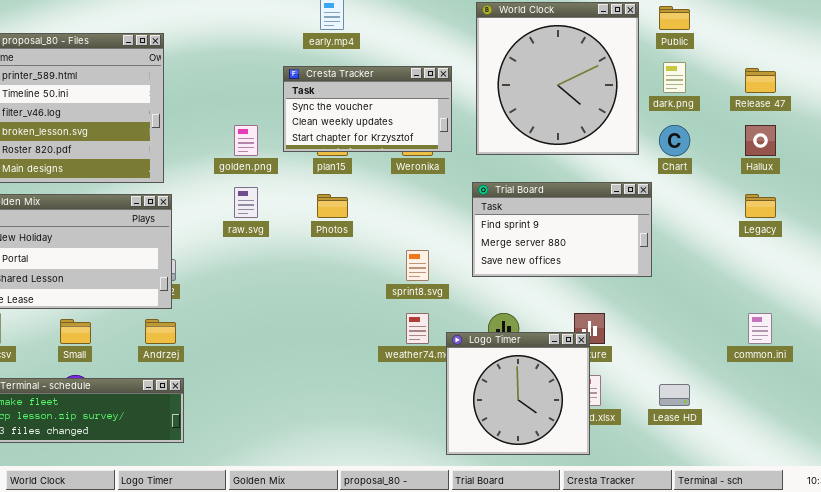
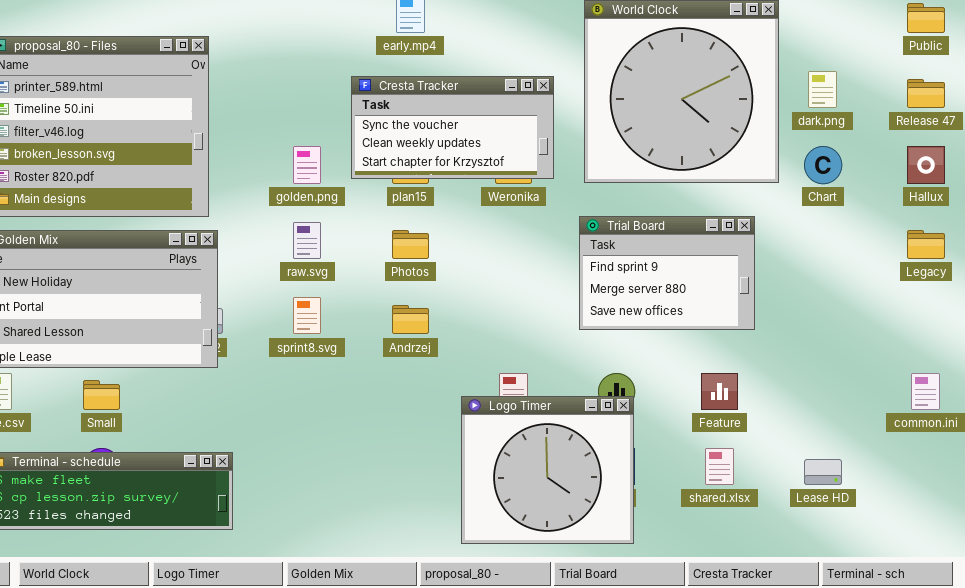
Public: [659,6,690,30] -> [907,3,945,33], moved
Trial Board: [472,182,652,277] -> [579,216,755,330], resized
sprint8.svg: [406,250,429,281] -> [293,297,321,334], moved
Andrzej: [145,319,176,344] -> [392,305,429,334], moved
Logo Timer: [446,332,590,455] -> [461,396,634,544], moved

